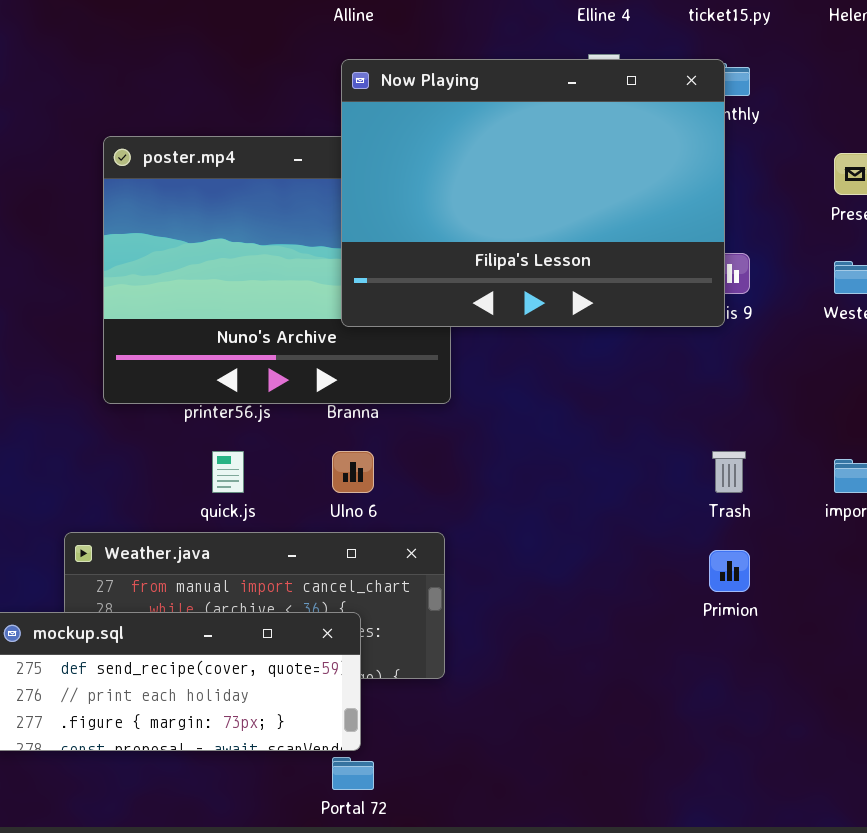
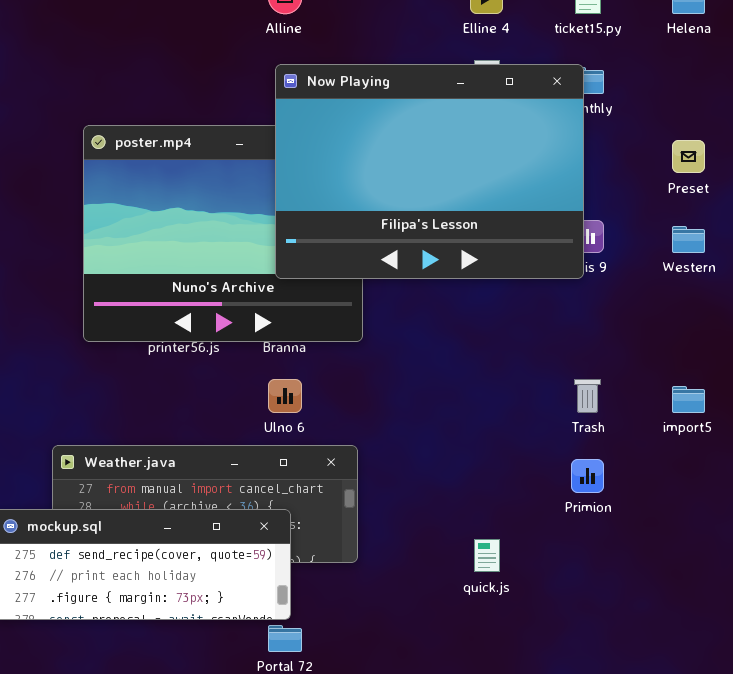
quick.js: [212,451,244,493] -> [474,539,500,572], moved

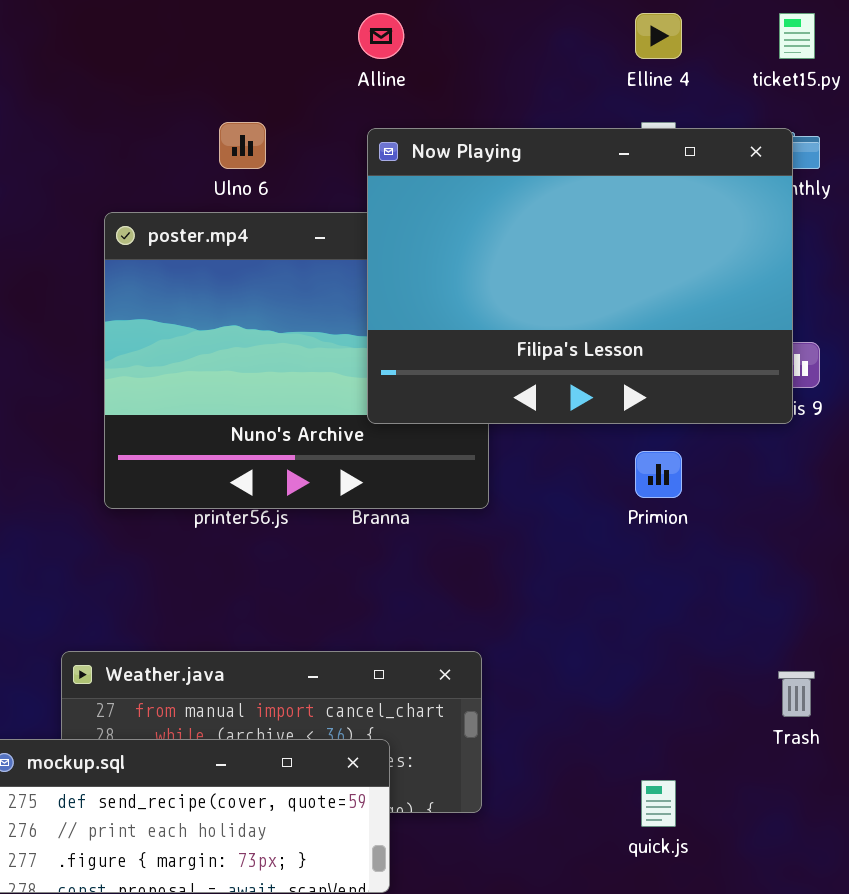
Ulno 6: [268,379,302,413] -> [219,122,266,169], moved
Trash: [574,379,601,413] -> [778,671,815,717], moved
Primion: [571,459,604,493] -> [635,451,682,498], moved

